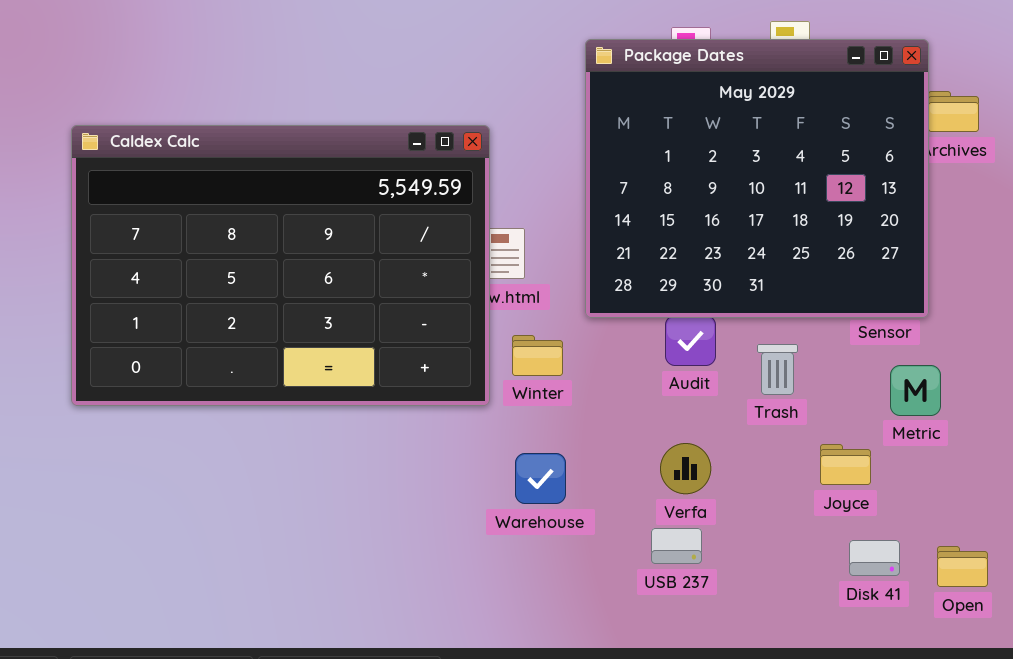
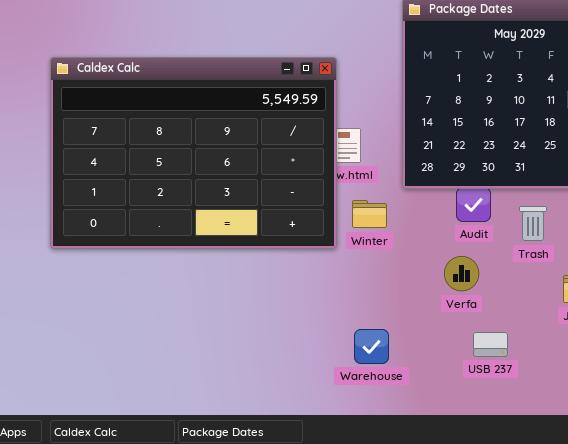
Verfa: [660,443,711,494] -> [444,256,479,291], moved
Warehouse: [515,453,566,504] -> [354,329,389,364], moved
USB 237: [651,528,702,564] -> [473,332,508,357], moved

